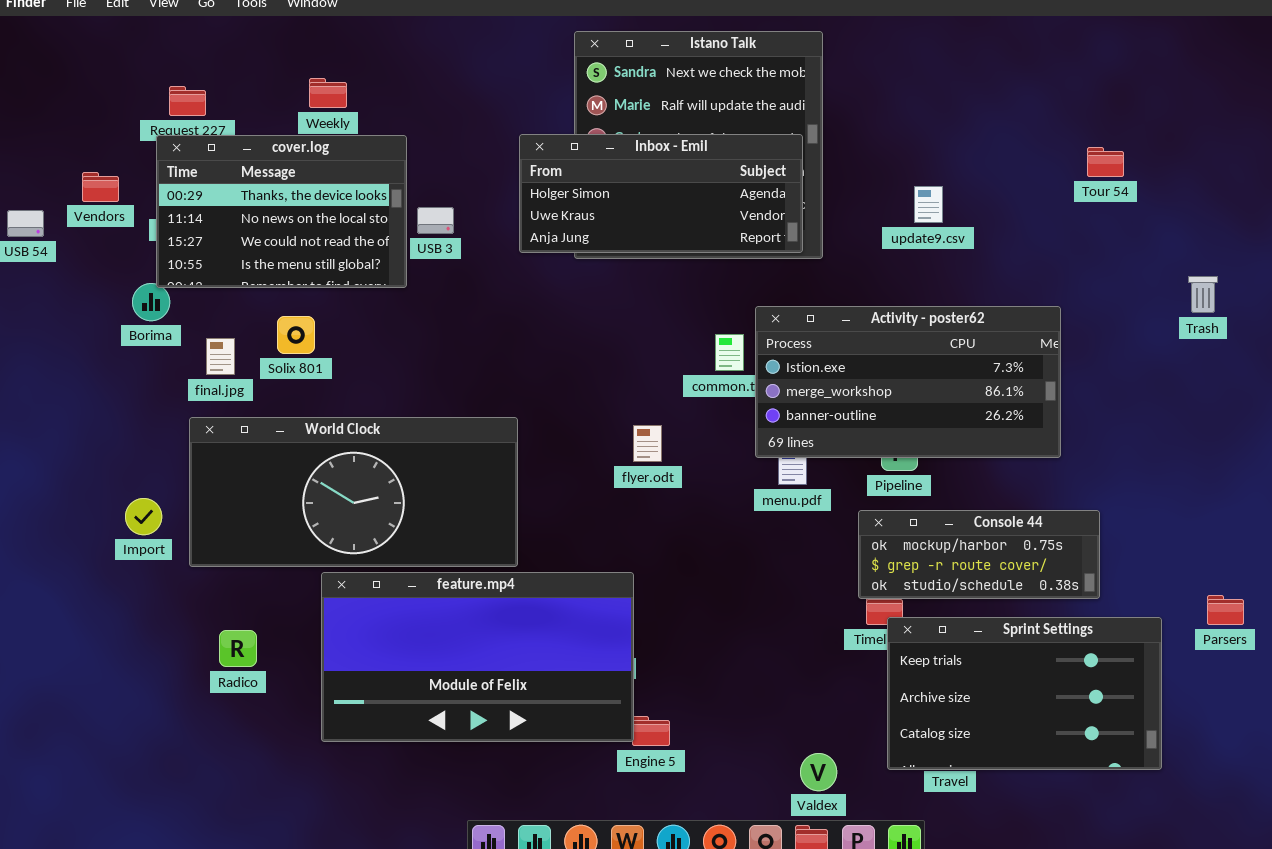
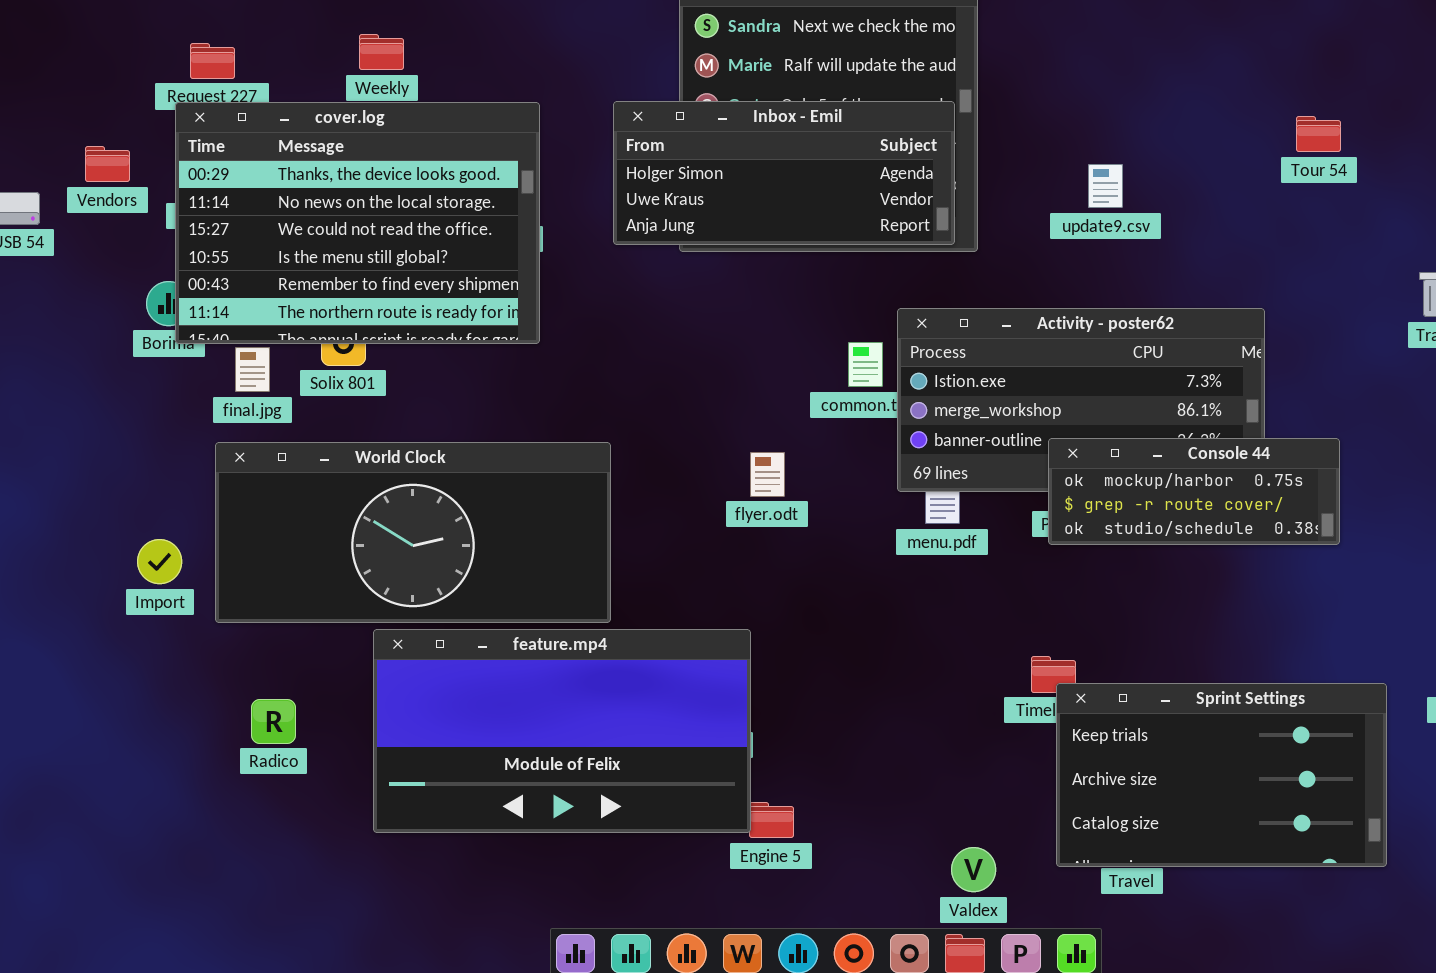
cover.log: [156,135,407,288] -> [175,102,540,344], resized
Console 44: [858,510,1100,599] -> [1048,438,1340,545], moved

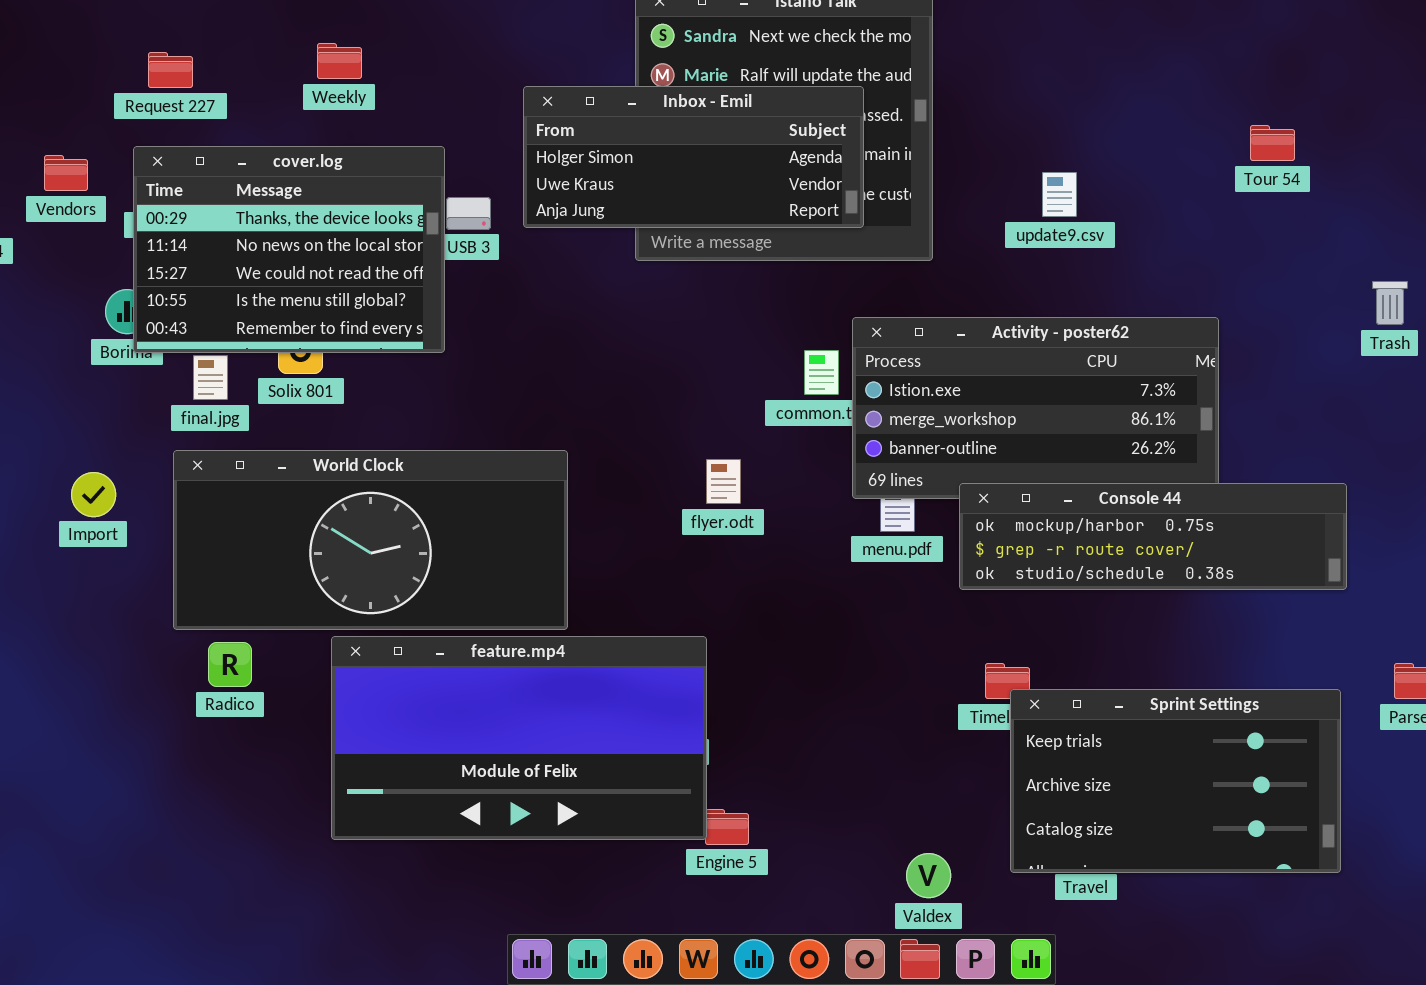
Inbox - Emil: [613,101,955,245] -> [523,86,864,228], moved
cover.log: [175,102,540,344] -> [133,146,445,353], resized
Console 44: [1048,438,1340,545] -> [959,483,1347,590], moved, resized
Import: [137,539,182,584] -> [71,472,116,517], moved
Radico: [251,699,296,744] -> [208,642,252,687], moved

